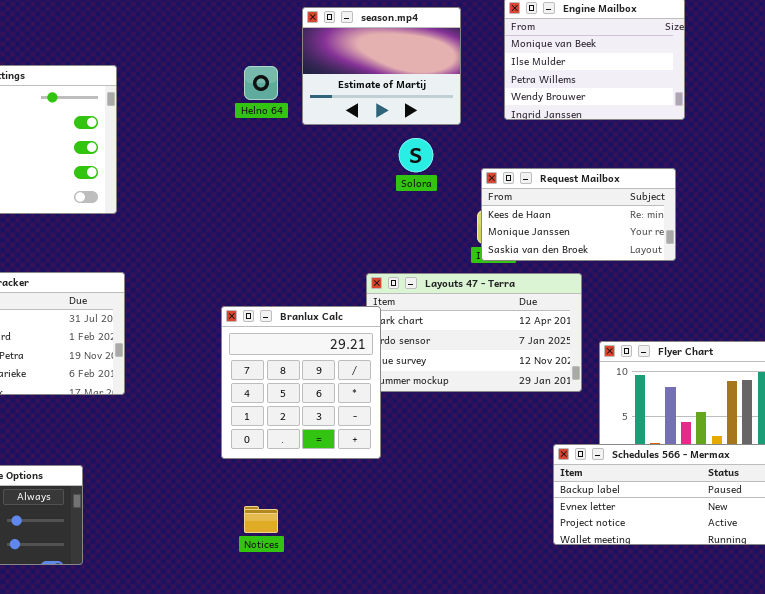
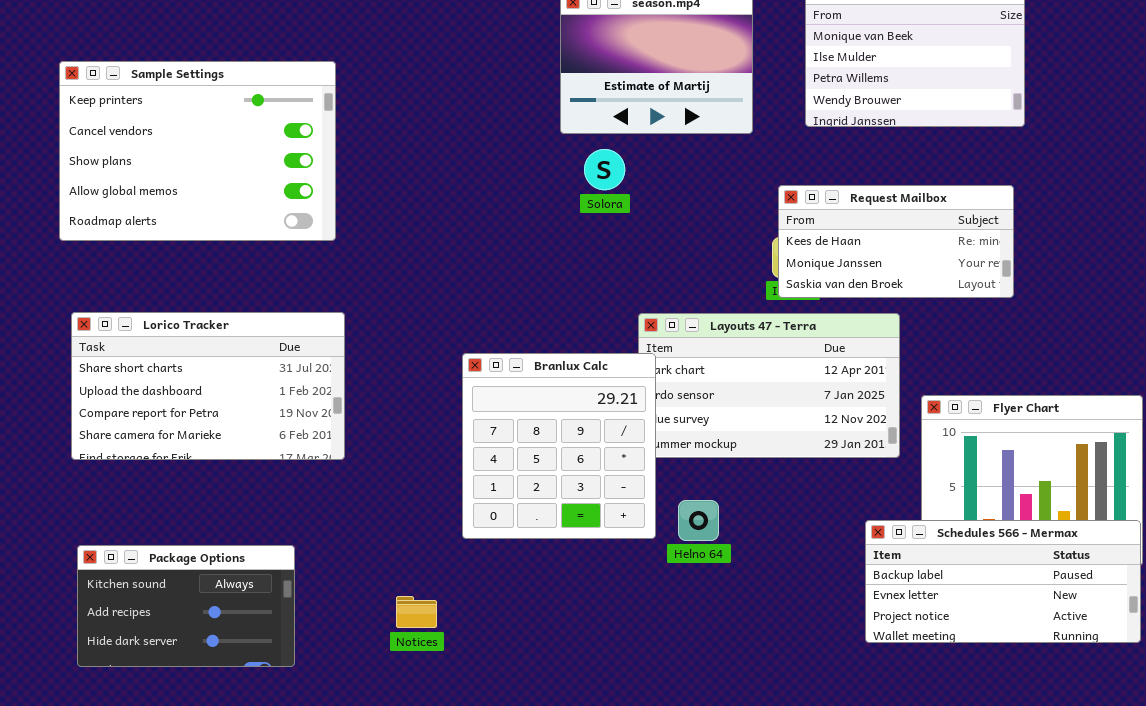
Helno 64: [244,66,278,100] -> [678,500,719,541], moved
Solora: [399,138,433,172] -> [584,149,625,190], moved
Notices: [244,506,278,533] -> [396,596,437,628], moved

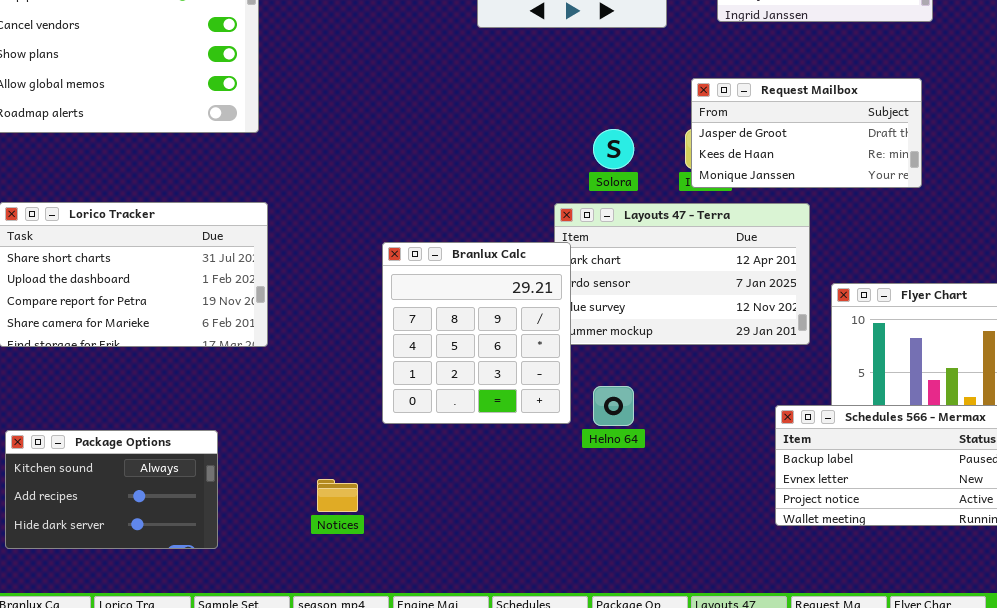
Solora: [584,149,625,190] -> [593,129,634,169], moved
Request Mailbox: [778,185,1014,298] -> [691,78,922,188], scrolled up 1 row

